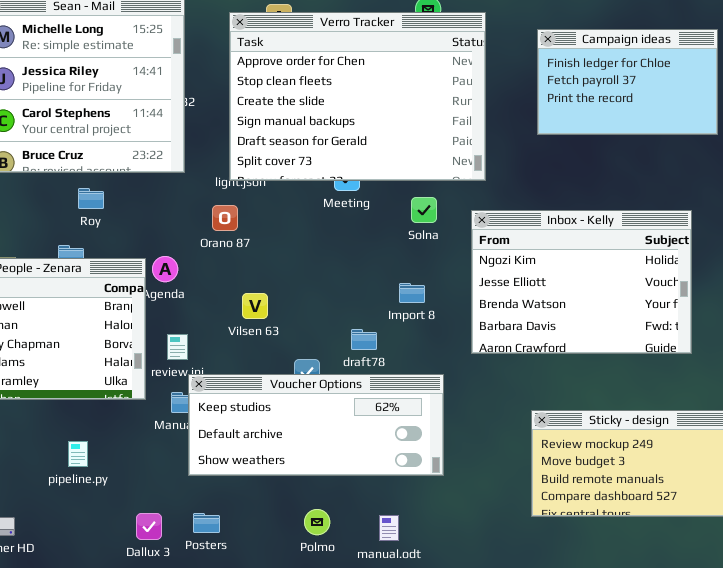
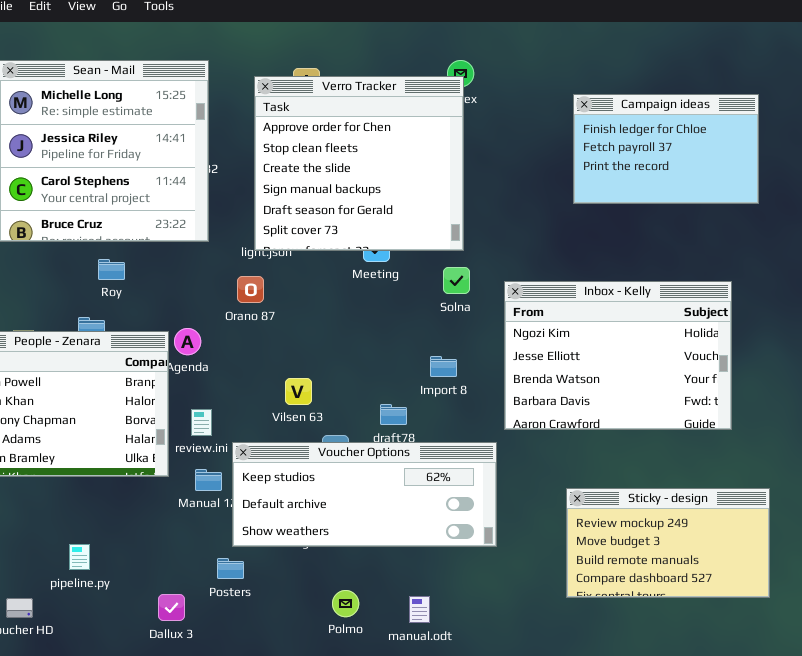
Verro Tracker: [229,12,486,181] -> [254,76,464,251], resized
Vilsen 63: [242,293,268,319] -> [285,378,312,405], moved
Voucher Options: [188,374,444,476] -> [232,442,497,547], moved
pipeline.py: [68,441,88,467] -> [69,544,90,570], moved
Posters: [193,513,220,533] -> [217,558,244,579], moved

